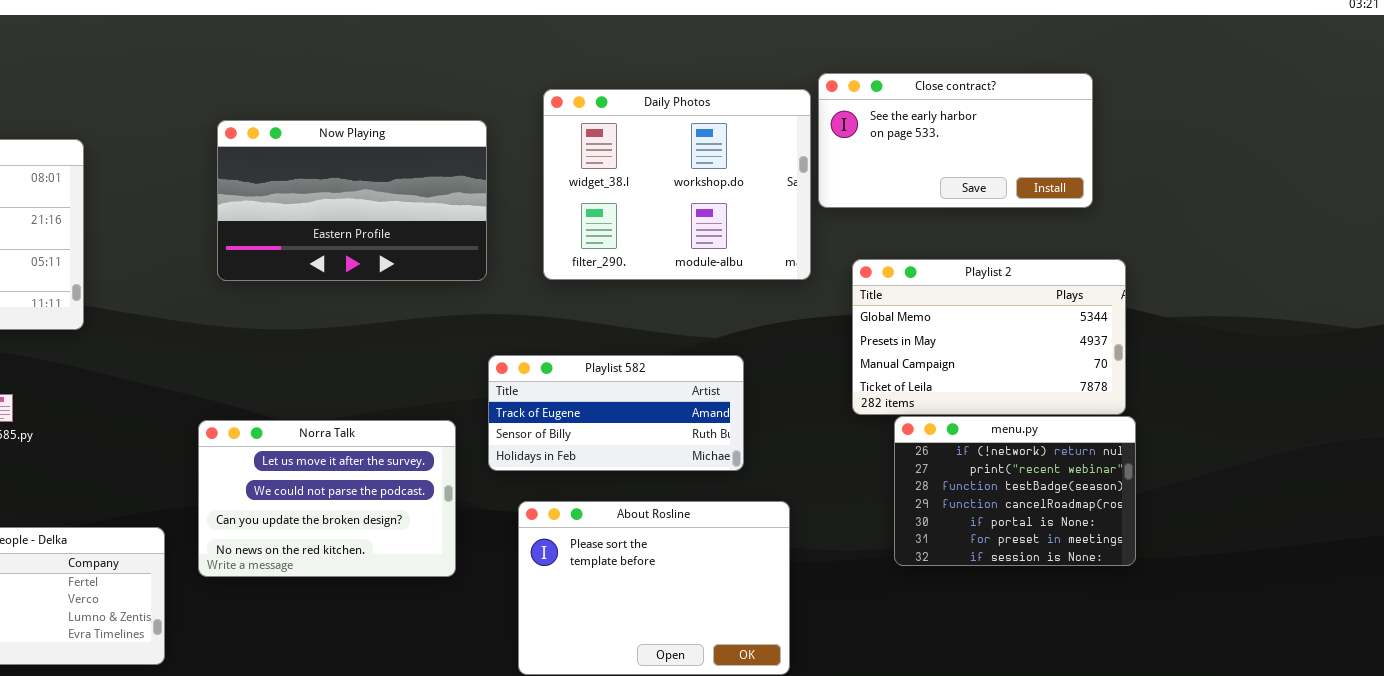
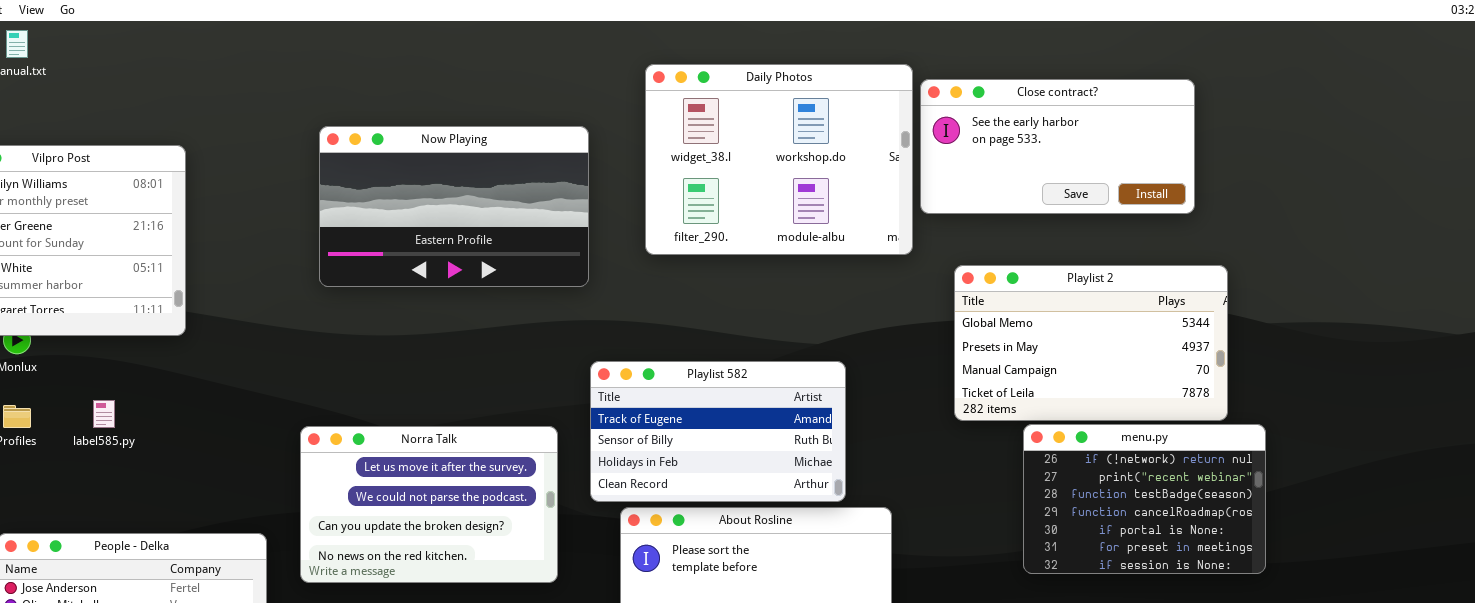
Daily Photos: [543,89,811,280] -> [645,64,913,255], moved
Playlist 582: [488,355,744,471] -> [590,361,846,502], resized
menu.py: [894,416,1136,566] -> [1023,424,1266,574], moved

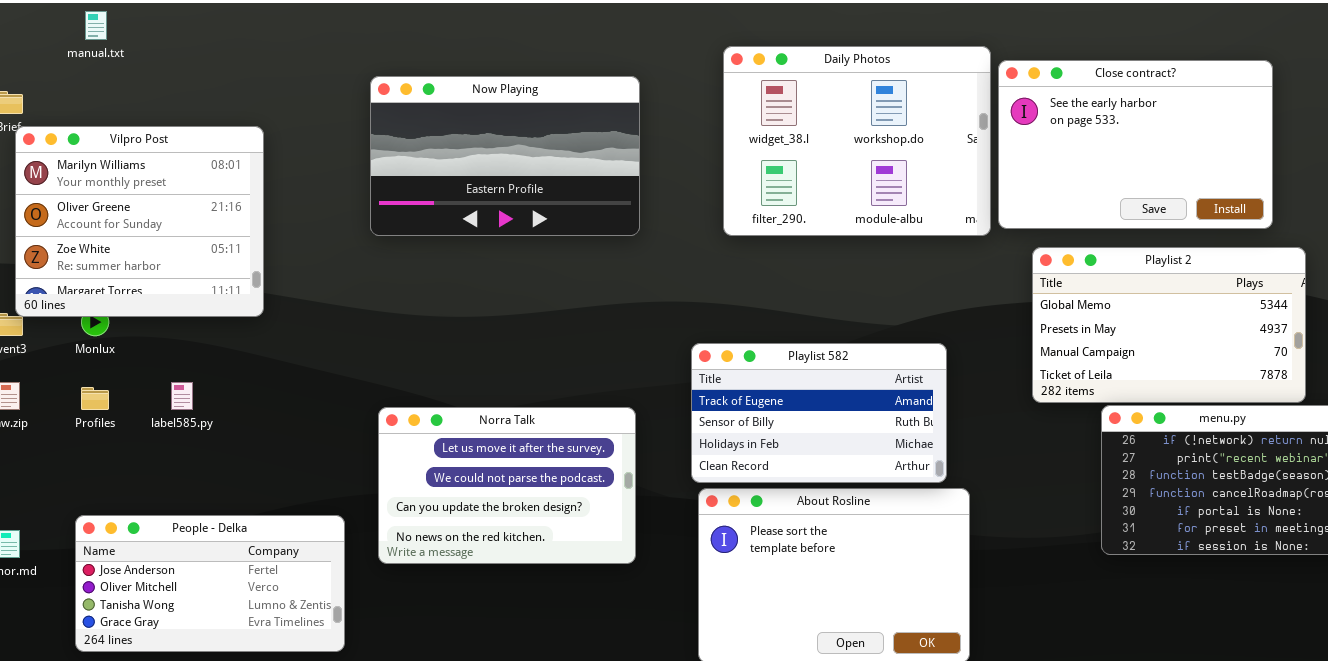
Close contract?: [920,79,1195,214] -> [998,60,1273,229], resized
Now Playing: [319,126,589,287] -> [370,76,640,236], moved
Playlist 582: [590,361,846,502] -> [691,343,947,483], moved

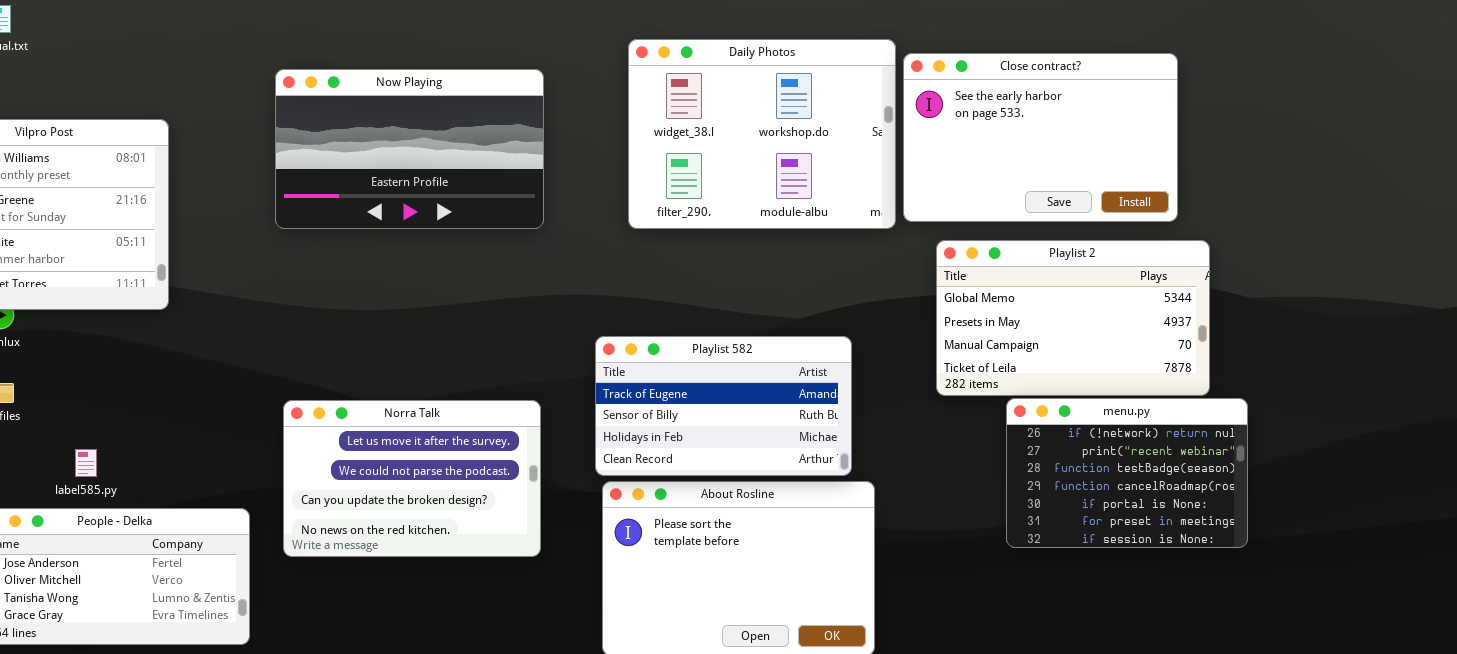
label585.py: [171,382,193,410] -> [75,449,97,477], moved

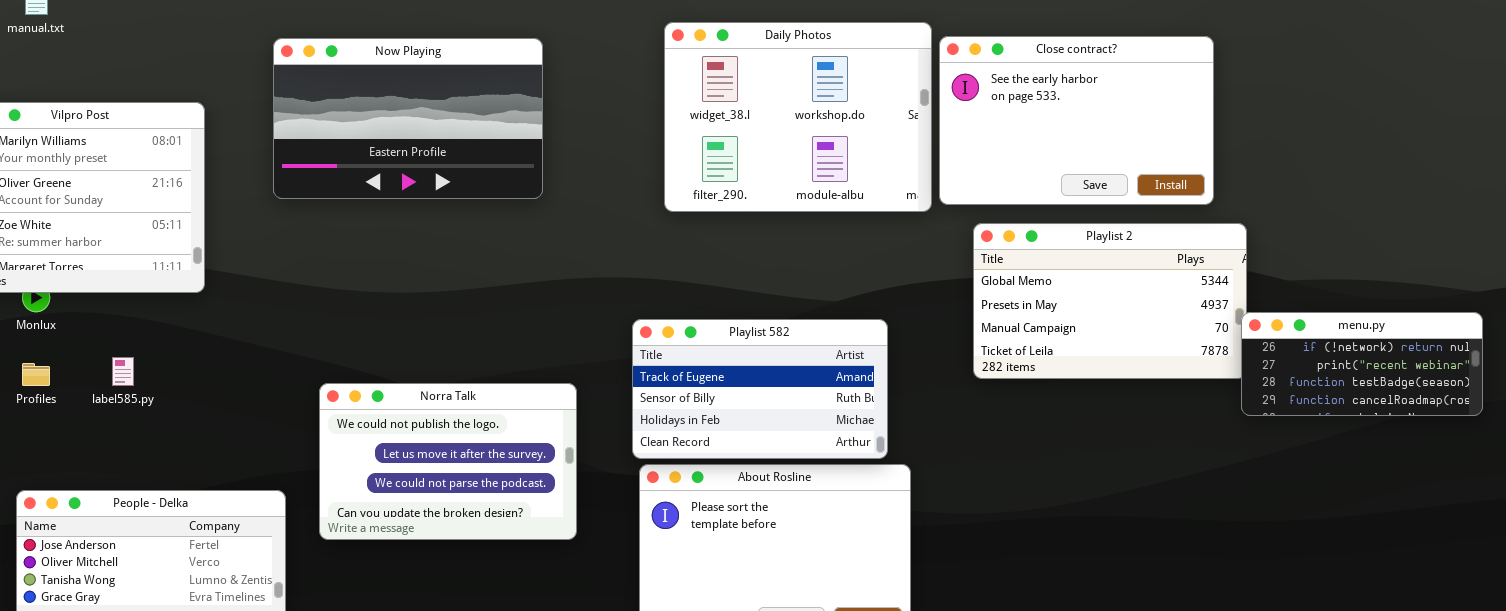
Now Playing: [275,69,544,229] -> [273,38,543,199], moved
menu.py: [1006,398,1248,548] -> [1241,312,1483,416], moved, resized
Norra Talk: [283,400,541,557] -> [319,383,577,540], scrolled up 1 row
label585.py: [75,449,97,477] -> [112,357,134,386], moved

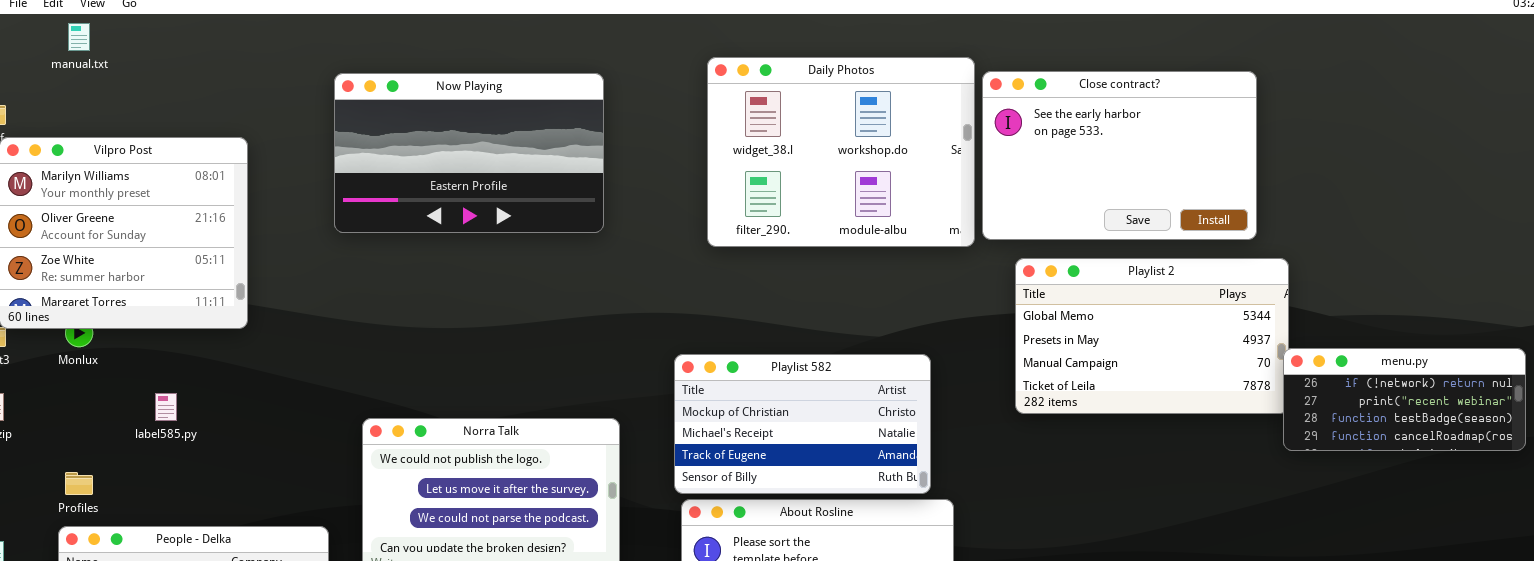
Now Playing: [273,38,543,199] -> [334,73,604,233], moved
Playlist 582: [632,319,888,459] -> [674,354,931,494], scrolled up 2 rows
Profiles: [22,363,50,386] -> [65,472,93,495], moved

